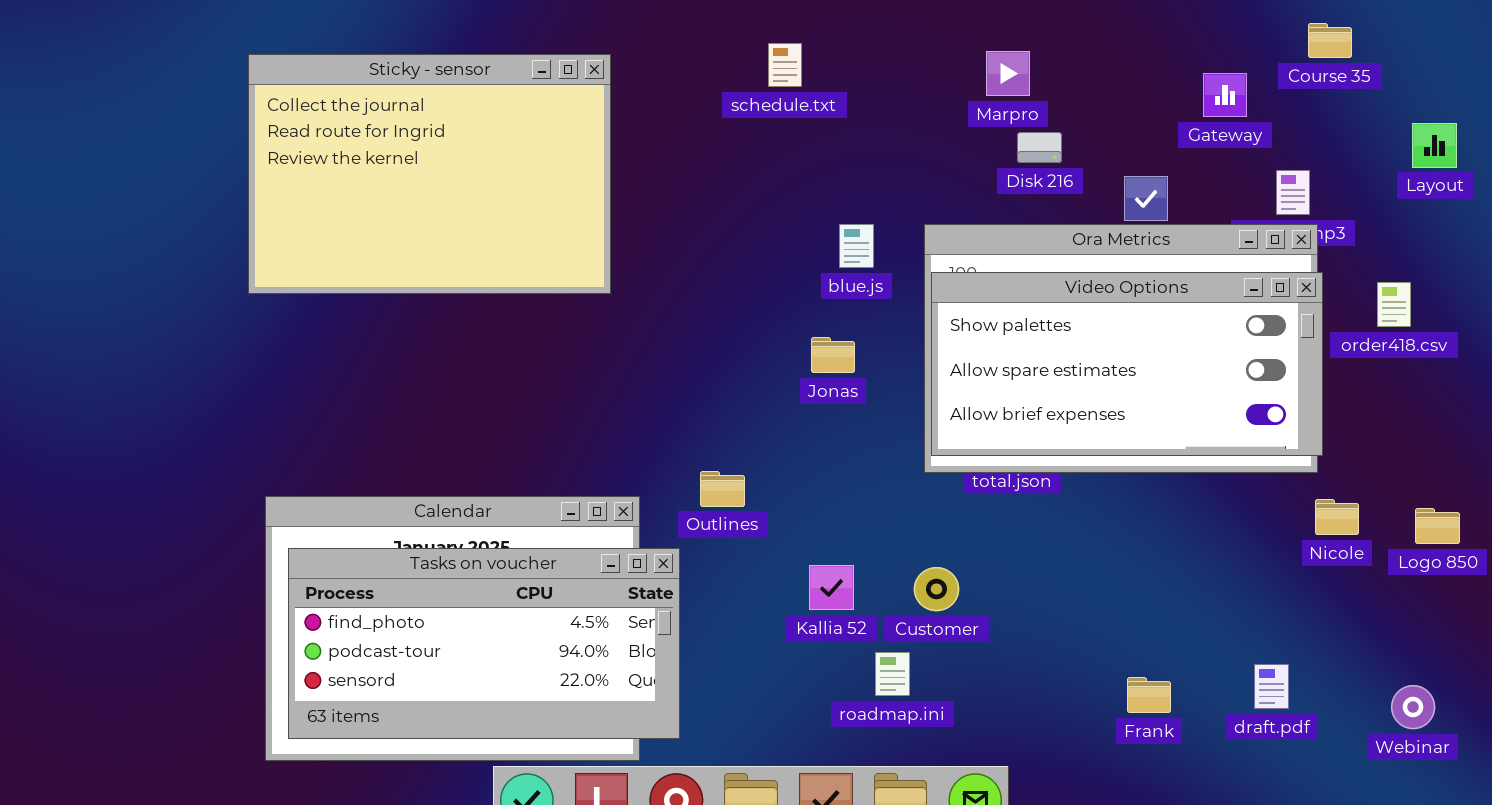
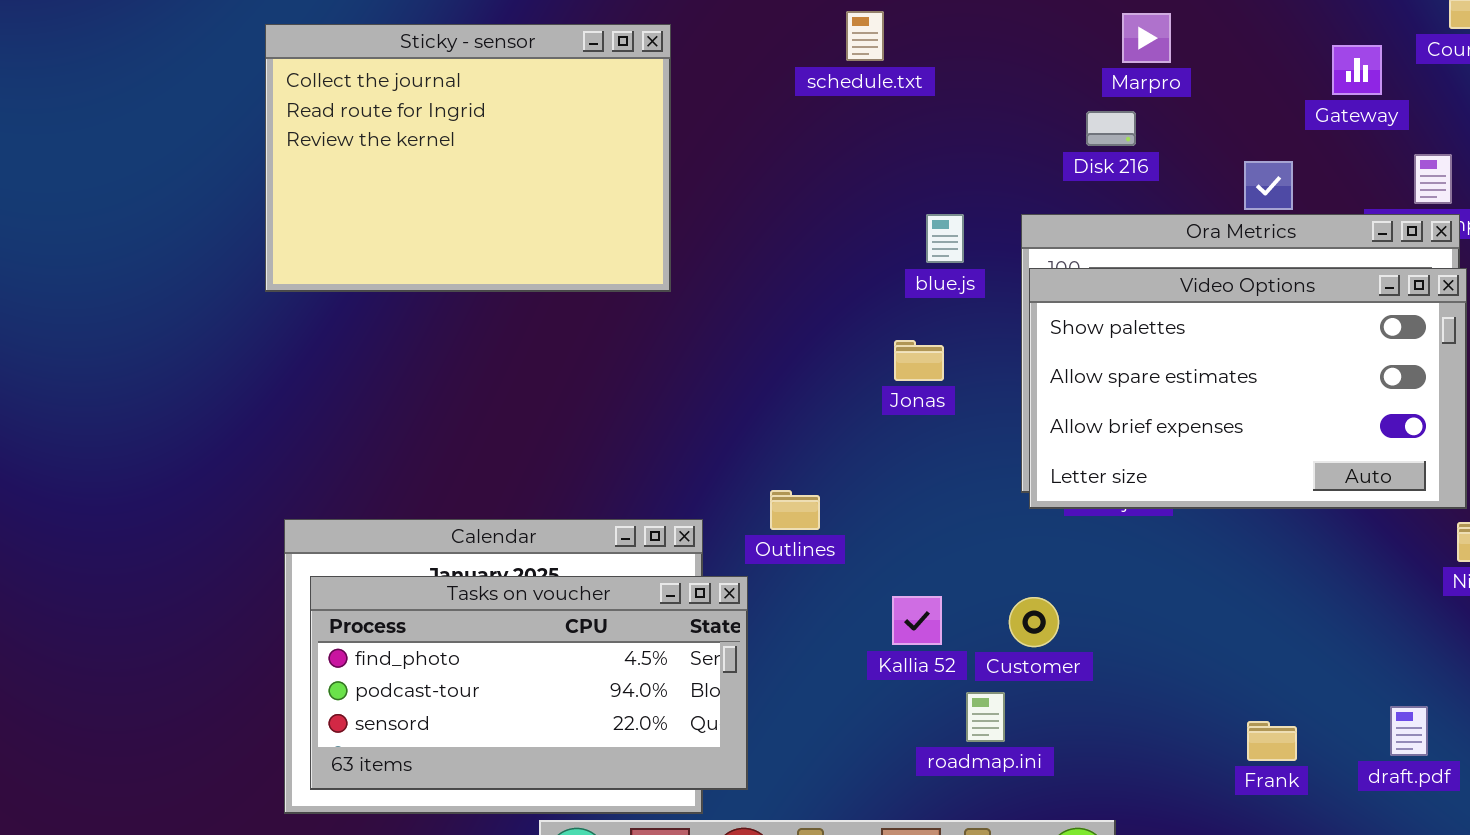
Marpro: [986,51,1030,96] -> [1122,13,1171,63], moved
Disk 216: [1017,132,1062,163] -> [1086,111,1136,146], moved
Video Options: [931,272,1323,456] -> [1029,268,1467,509], resized

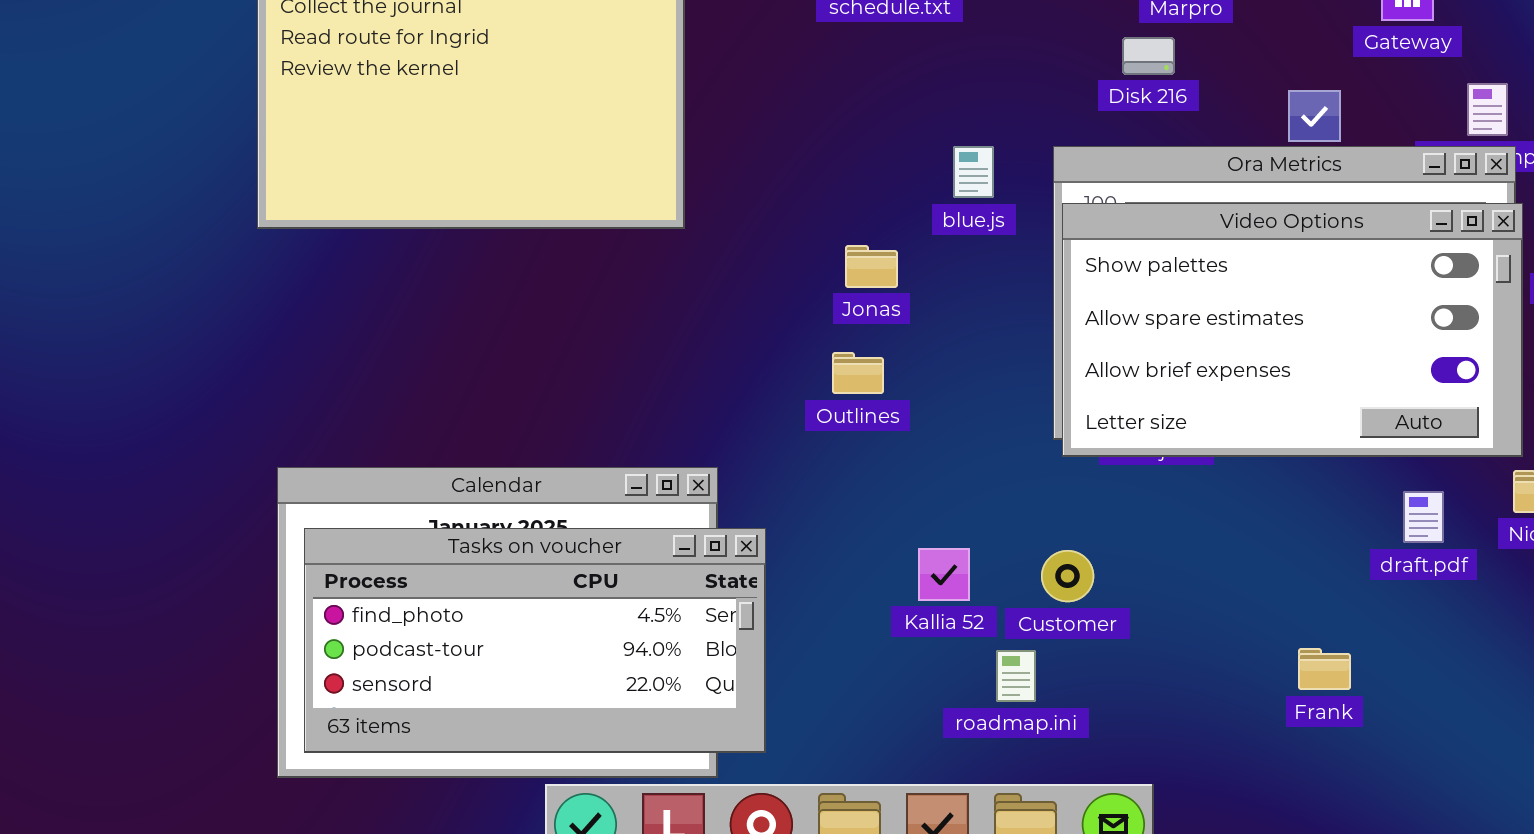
Jonas: [894,340,944,381] -> [845,245,898,288], moved
Outlines: [770,490,820,530] -> [832,352,884,394], moved
draft.pdf: [1390,706,1428,756] -> [1403,491,1444,543], moved
Frank: [1247,721,1297,761] -> [1298,648,1351,690], moved

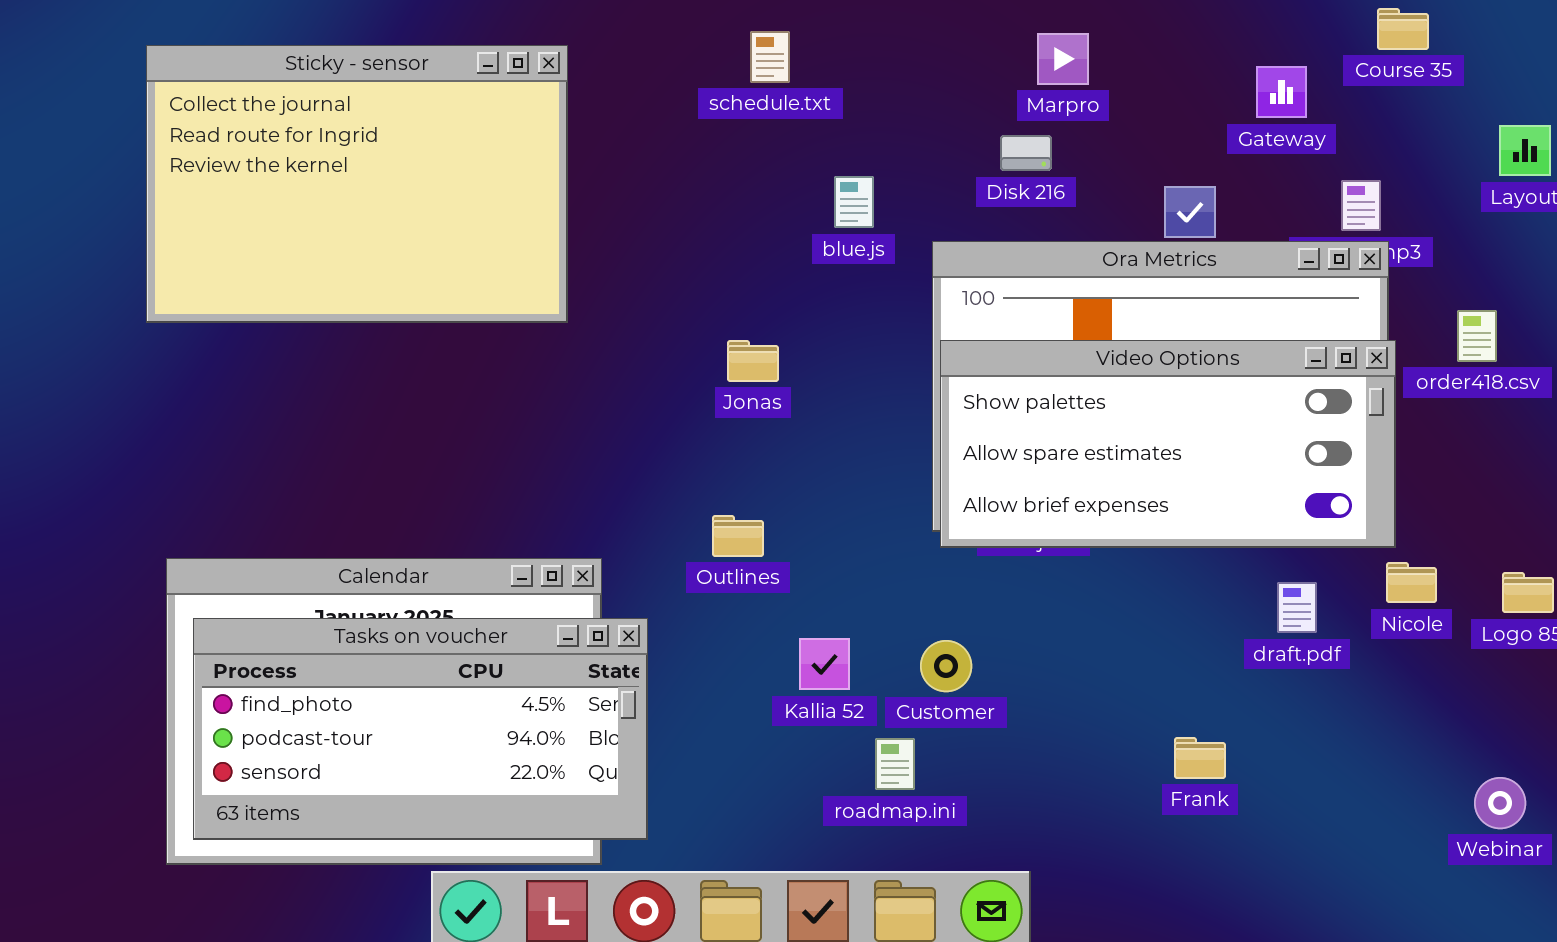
blue.js: [953,146,994,198] -> [834,176,874,228], moved
Video Options: [1062,203,1523,457] -> [940,340,1396,548], resized
Outlines: [832,352,884,394] -> [712,515,764,557], moved

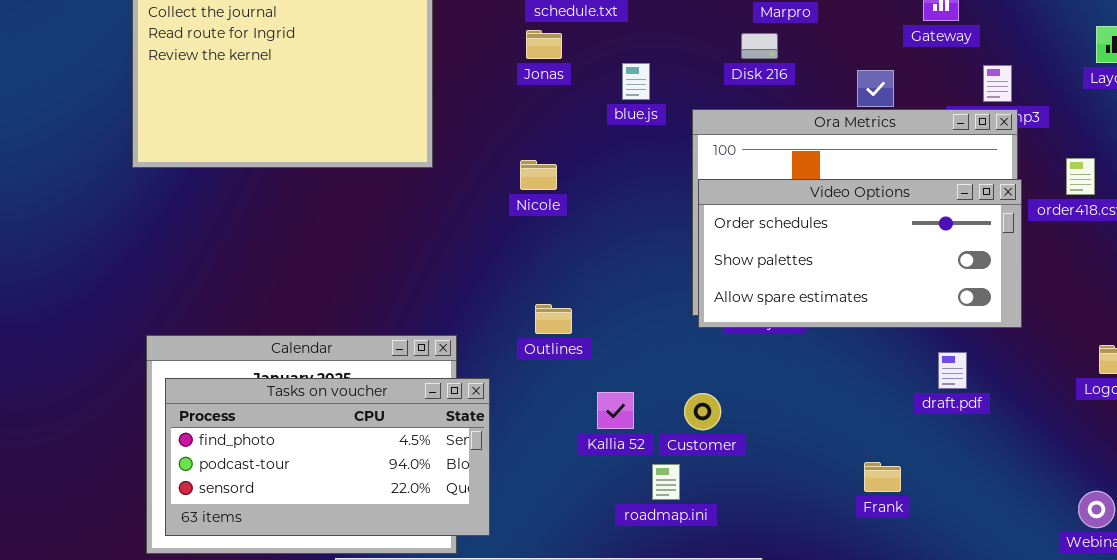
Jonas: [727,340,779,382] -> [526,30,562,59], moved
Video Options: [940,340,1396,548] -> [698,179,1022,328], scrolled up 1 row
Nicole: [1386,562,1437,603] -> [520,160,557,190], moved

